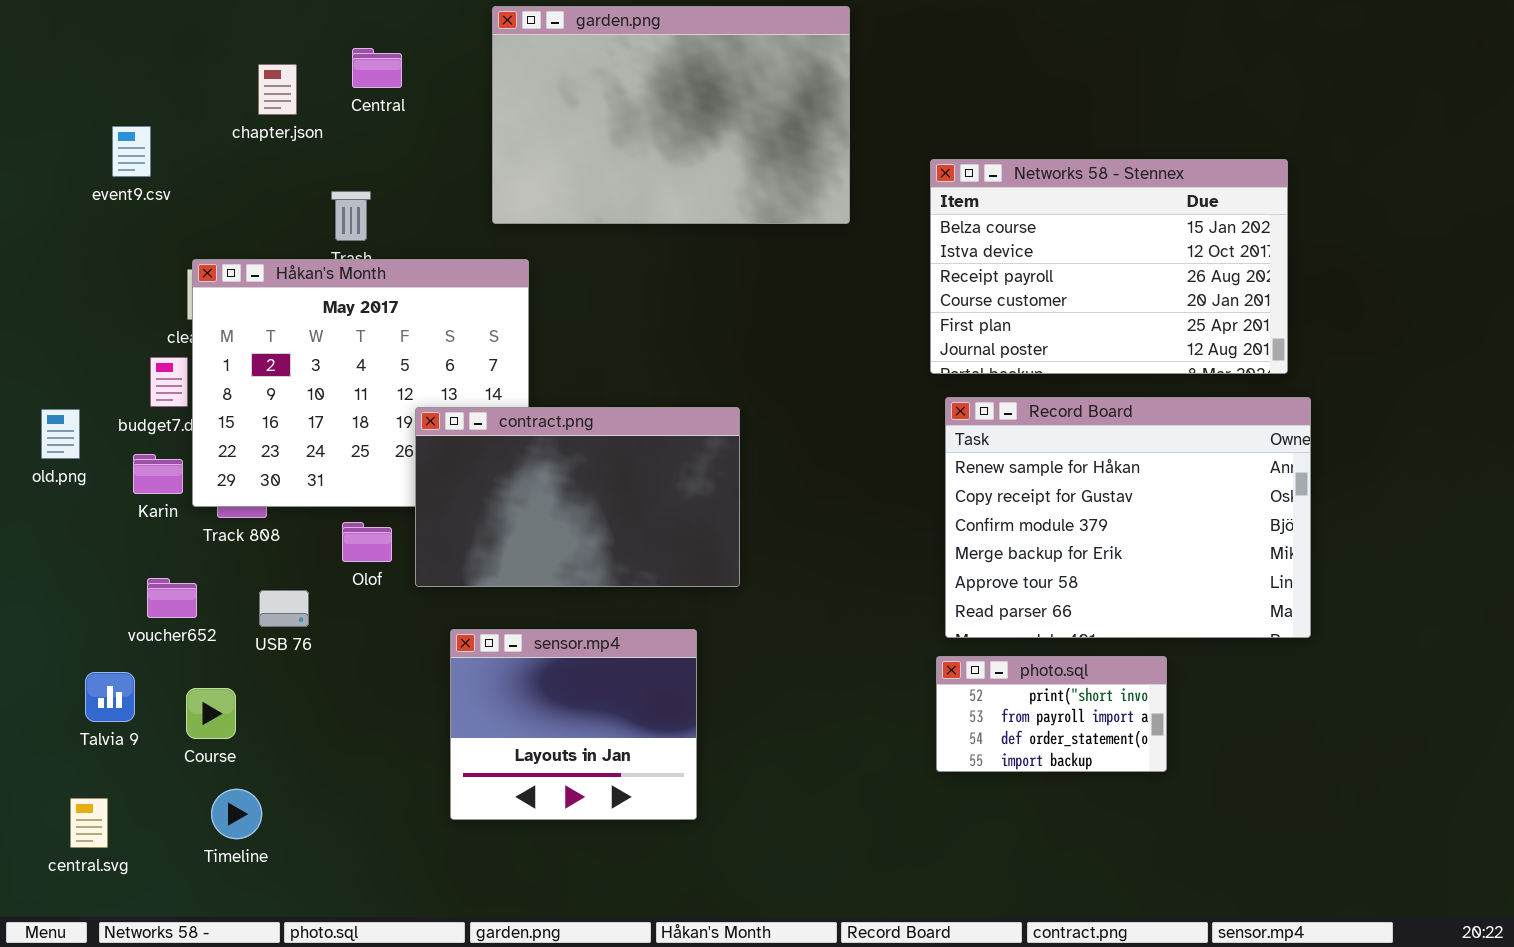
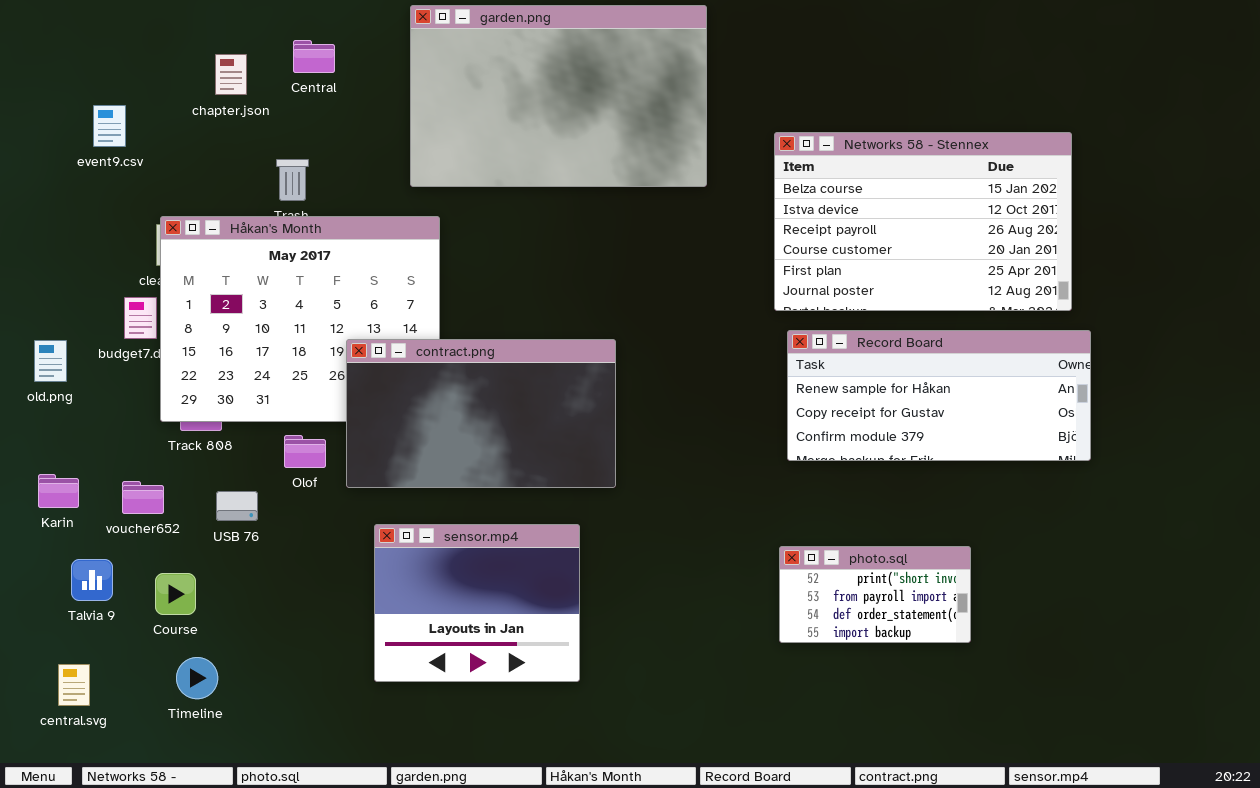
Record Board: [945,397,1311,638] -> [787,330,1091,461], resized
Karin: [133,454,183,494] -> [38,474,79,508], moved

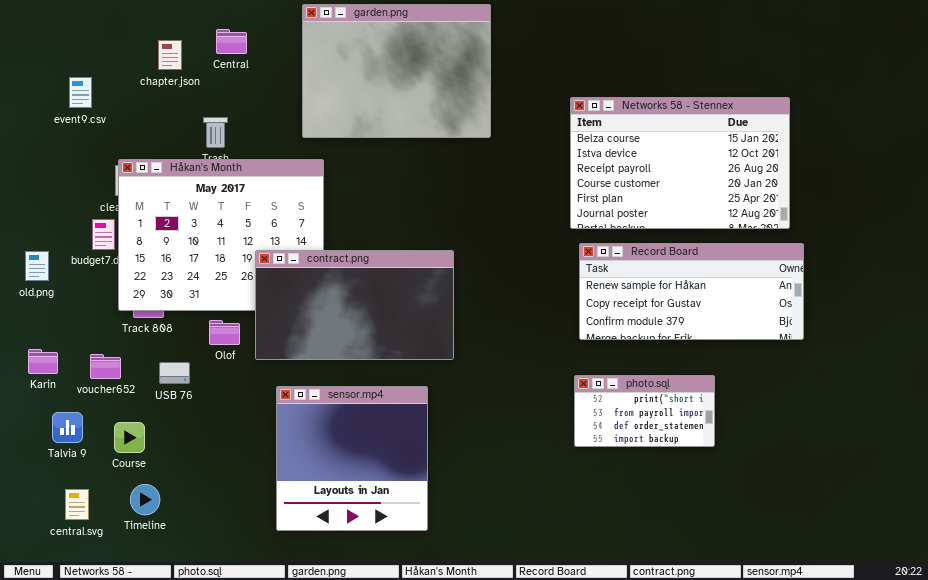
garden.png: [410,5,707,187] -> [302,4,491,138], resized
sensor.mp4: [374,524,580,682] -> [276,386,428,531], resized
photo.sql: [779,546,971,643] -> [574,375,715,447], moved
central.svg: [58,664,90,706] -> [65,489,89,520], moved

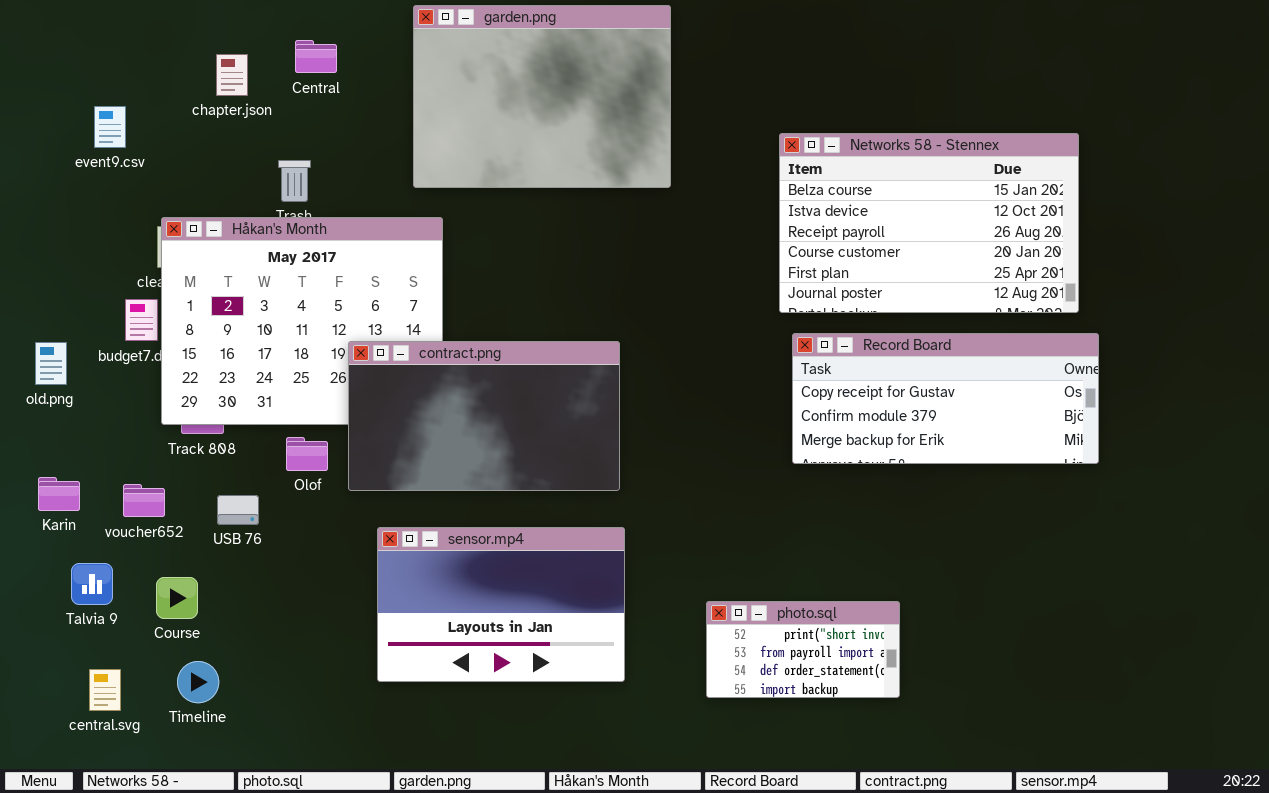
Record Board: [579,243,804,340] -> [792,333,1099,464], scrolled down 1 row
photo.sql: [574,375,715,447] -> [706,601,900,698], moved
sensor.mp4: [276,386,428,531] -> [377,527,625,682], resized

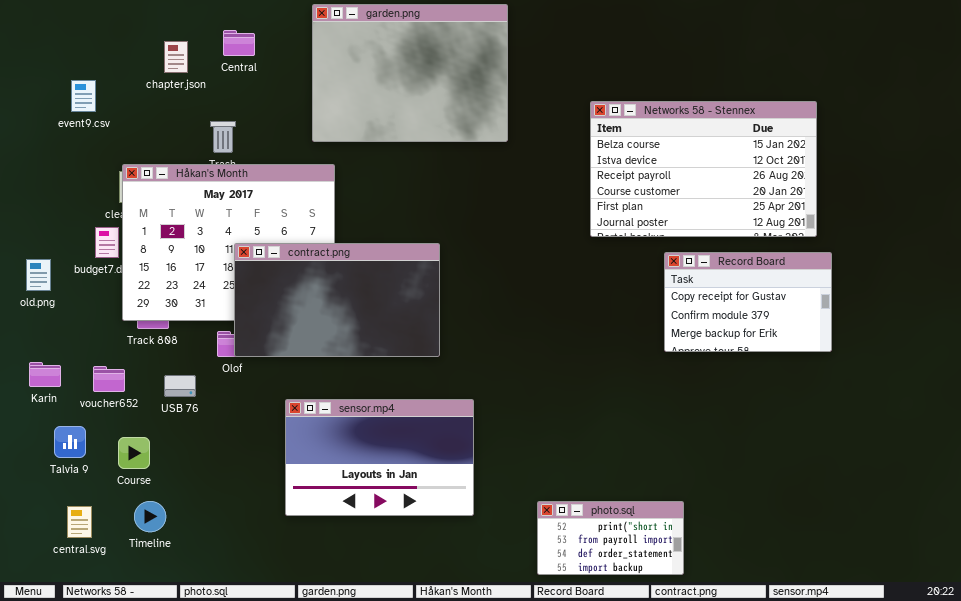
Record Board: [792,333,1099,464] -> [664,252,832,352], resized
contract.png: [348,341,620,491] -> [234,243,440,357], moved
photo.sql: [706,601,900,698] -> [537,501,684,575], moved

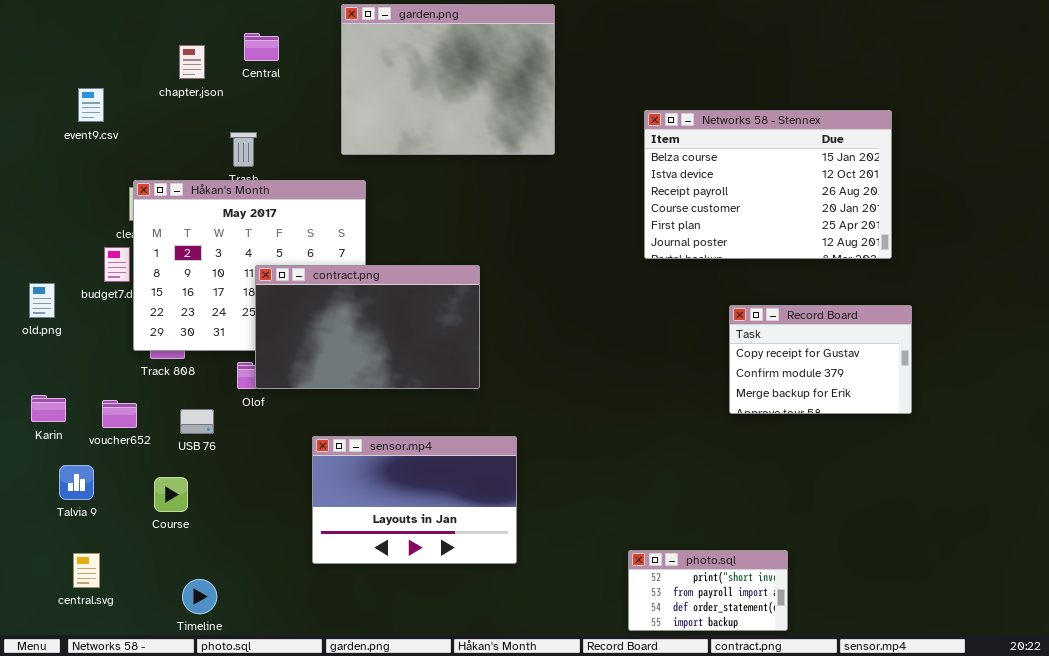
Record Board: [664,252,832,352] -> [729,305,912,414], moved
Course: [118,437,150,469] -> [154,477,188,512], moved
Timeline: [134,501,166,532] -> [182,579,217,614], moved
photo.sql: [537,501,684,575] -> [628,550,788,631], moved

